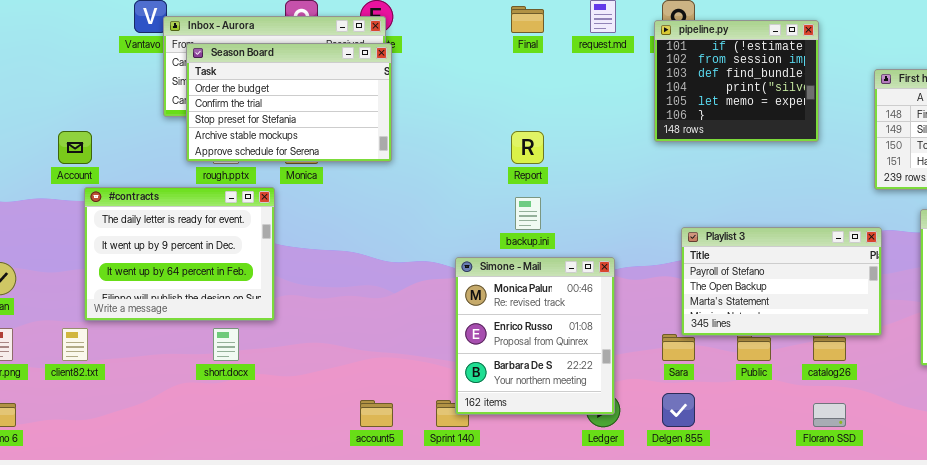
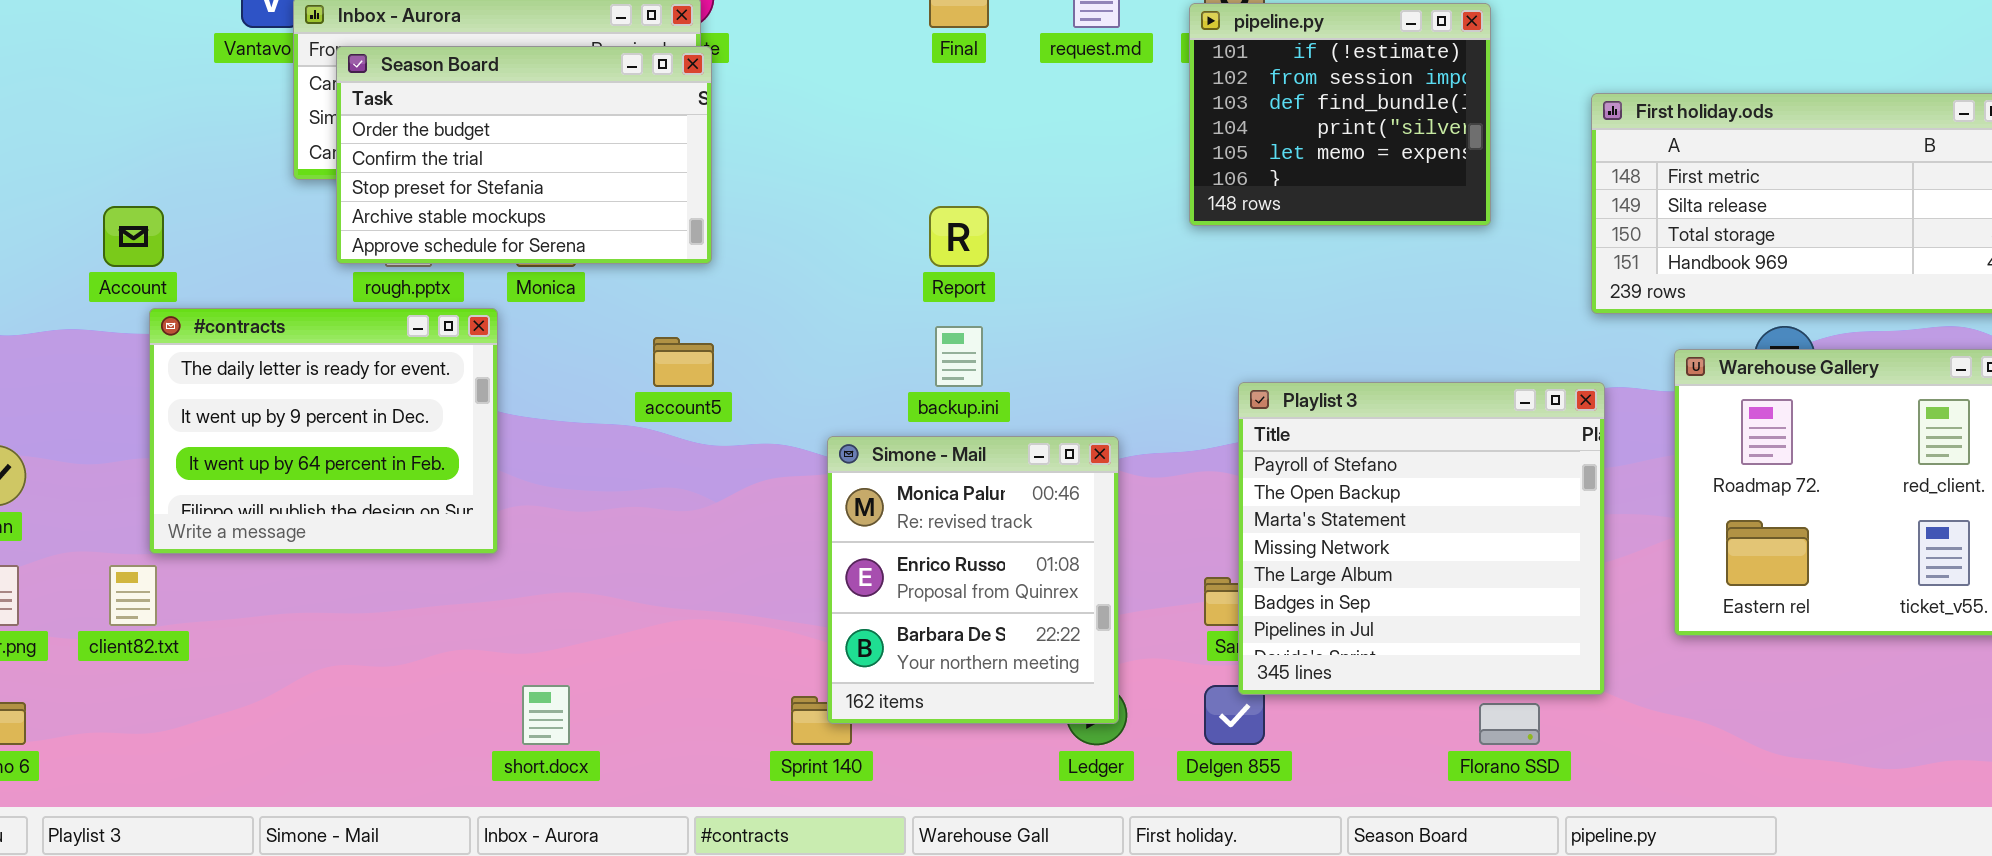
Playlist 3: [681,227,882,336] -> [1238,382,1605,695], resized
short.docx: [213,328,239,361] -> [522,685,570,745], moved
account5: [360,400,393,427] -> [653,337,714,387], moved

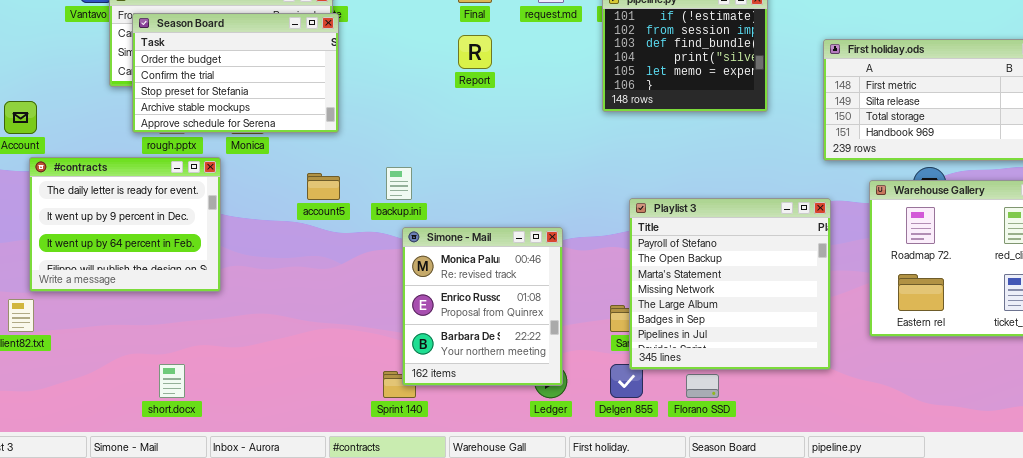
Report: [929,206,989,267] -> [458,35,492,69], moved
backup.ini: [935,326,983,387] -> [386,167,412,200], moved
short.docx: [522,685,570,745] -> [159,364,185,398], moved
Florano SSD: [1479,703,1540,745] -> [686,374,719,398], moved

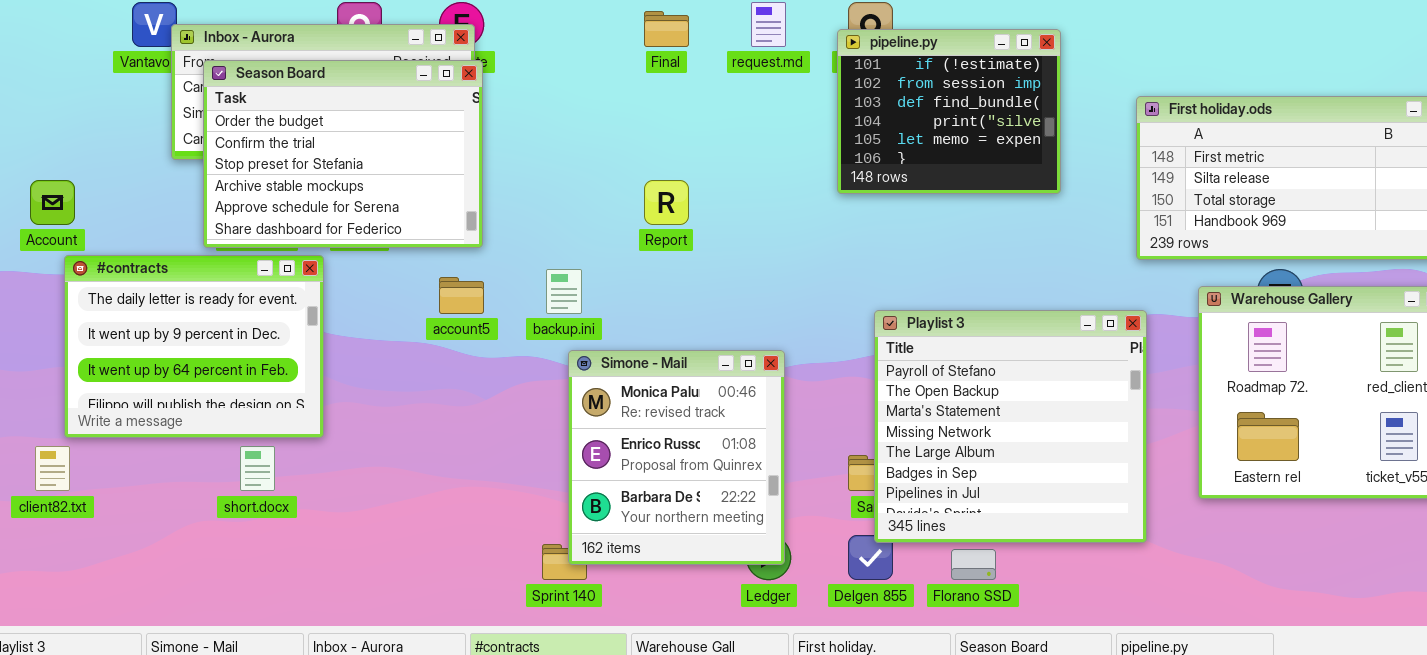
Season Board: [132,13,339,133] -> [203,60,483,248], resized
Report: [458,35,492,69] -> [644,180,689,225], moved
short.docx: [159,364,185,398] -> [240,446,275,491], moved

